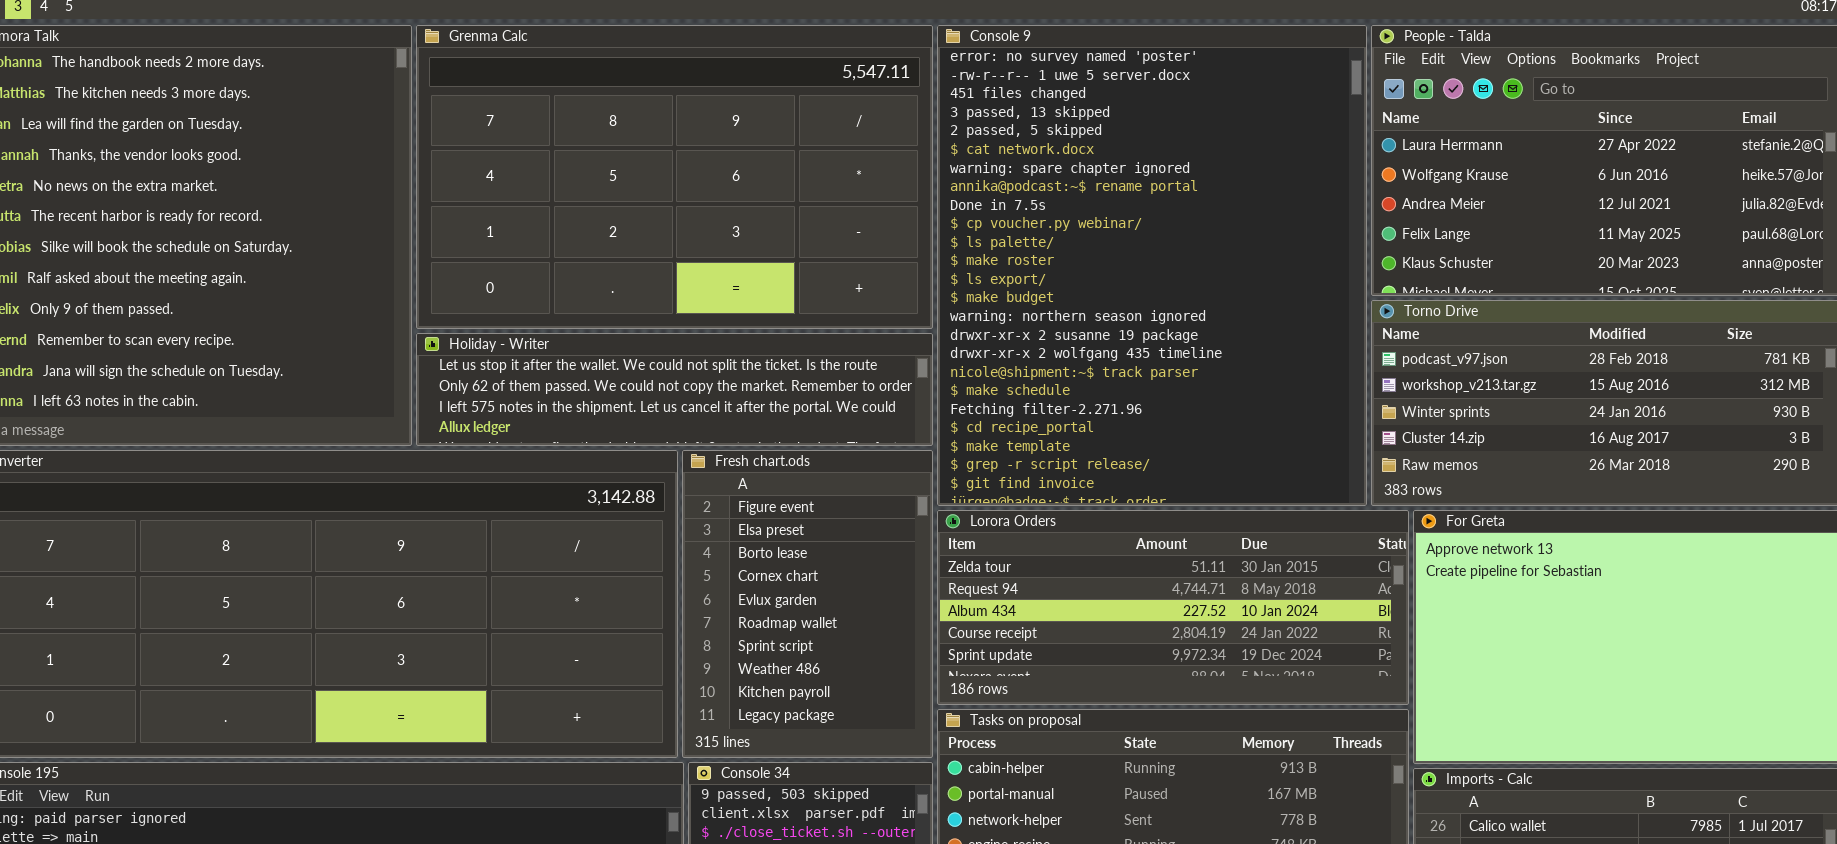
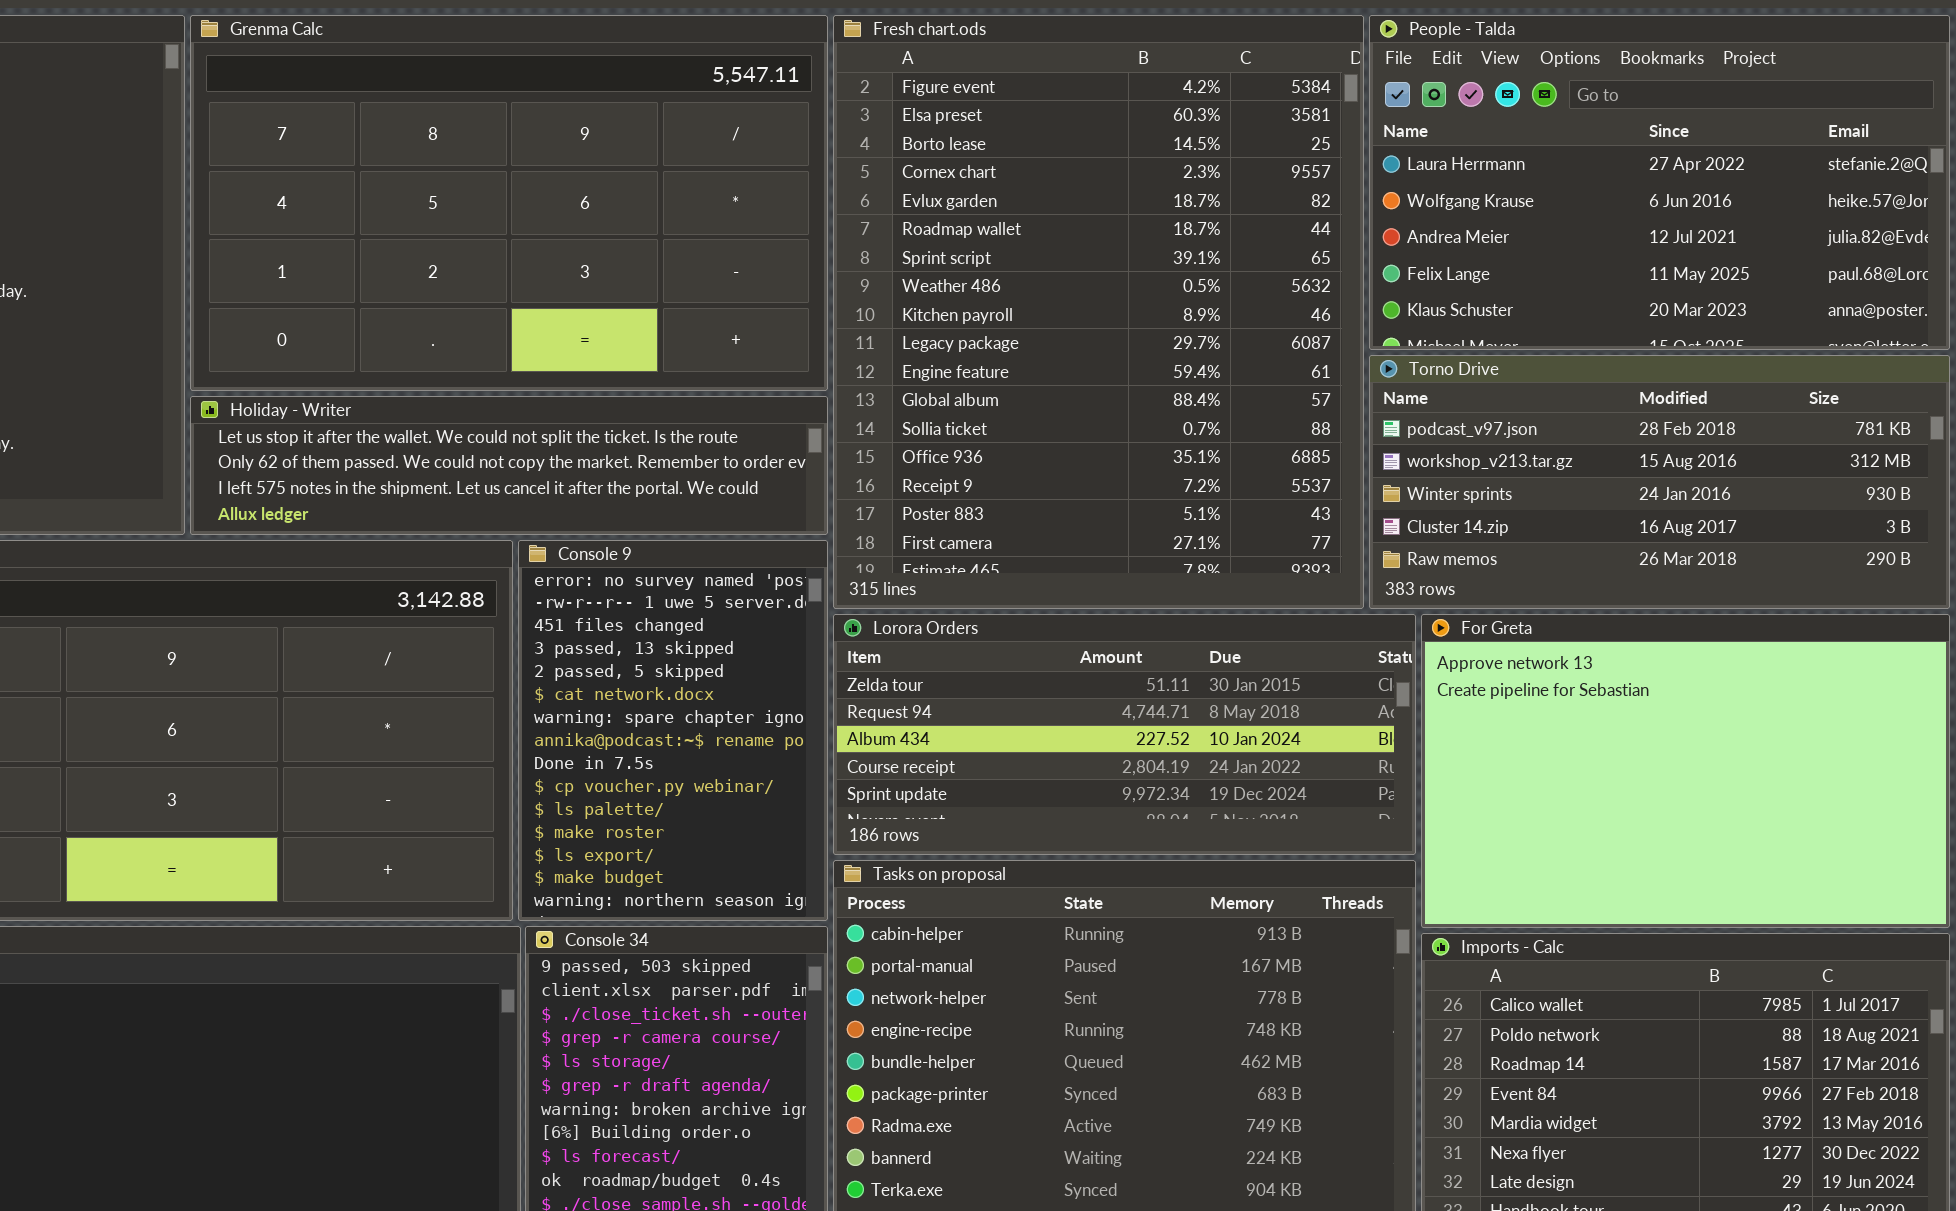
Console 9: [937,25,1367,506] -> [518,540,828,921], moved, resized
Fresh chart.ods: [682,450,933,758] -> [833,15,1364,609], moved, resized

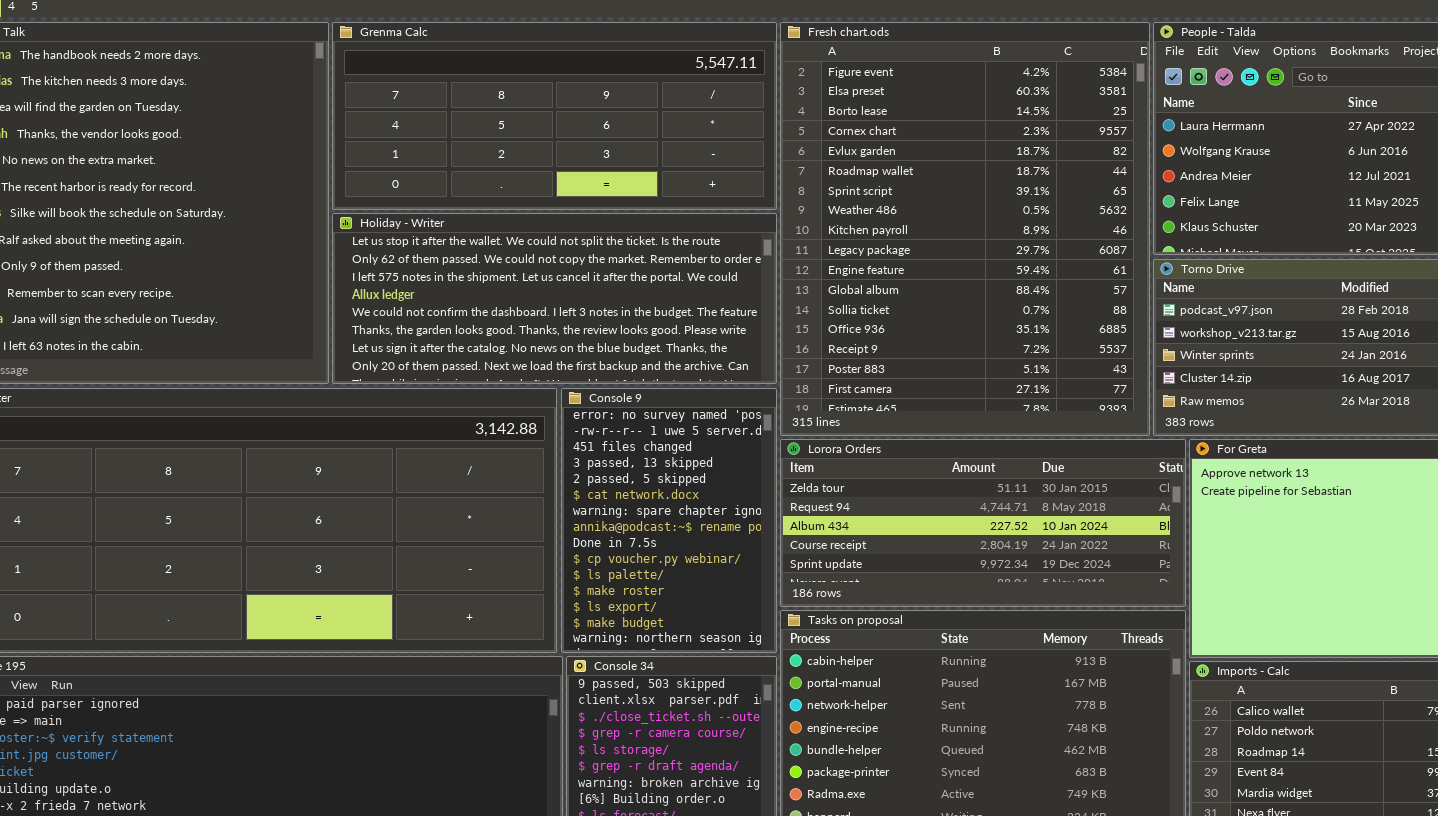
Grenma Calc: [190,15,828,391] -> [332,22,777,210], resized
Holiday - Writer: [190,396,828,535] -> [332,213,777,384], resized

